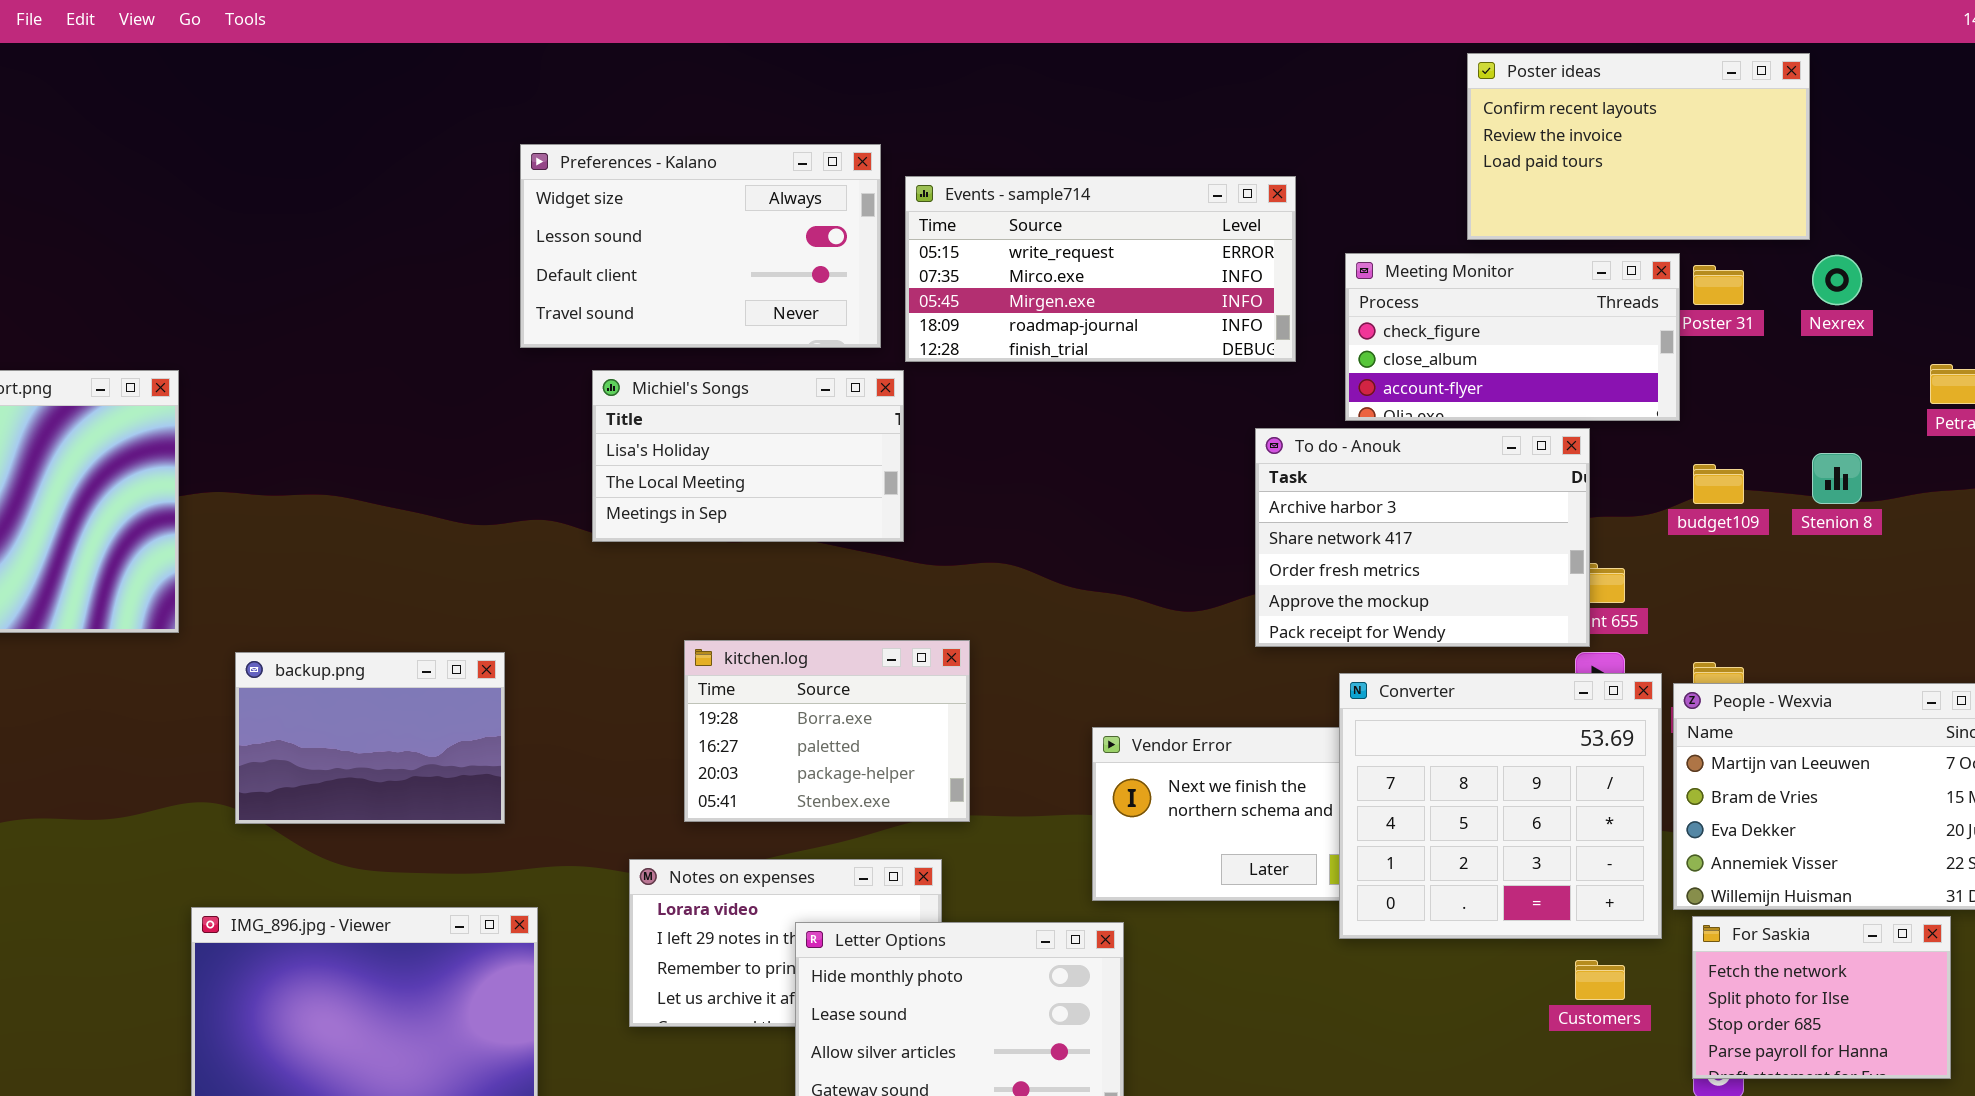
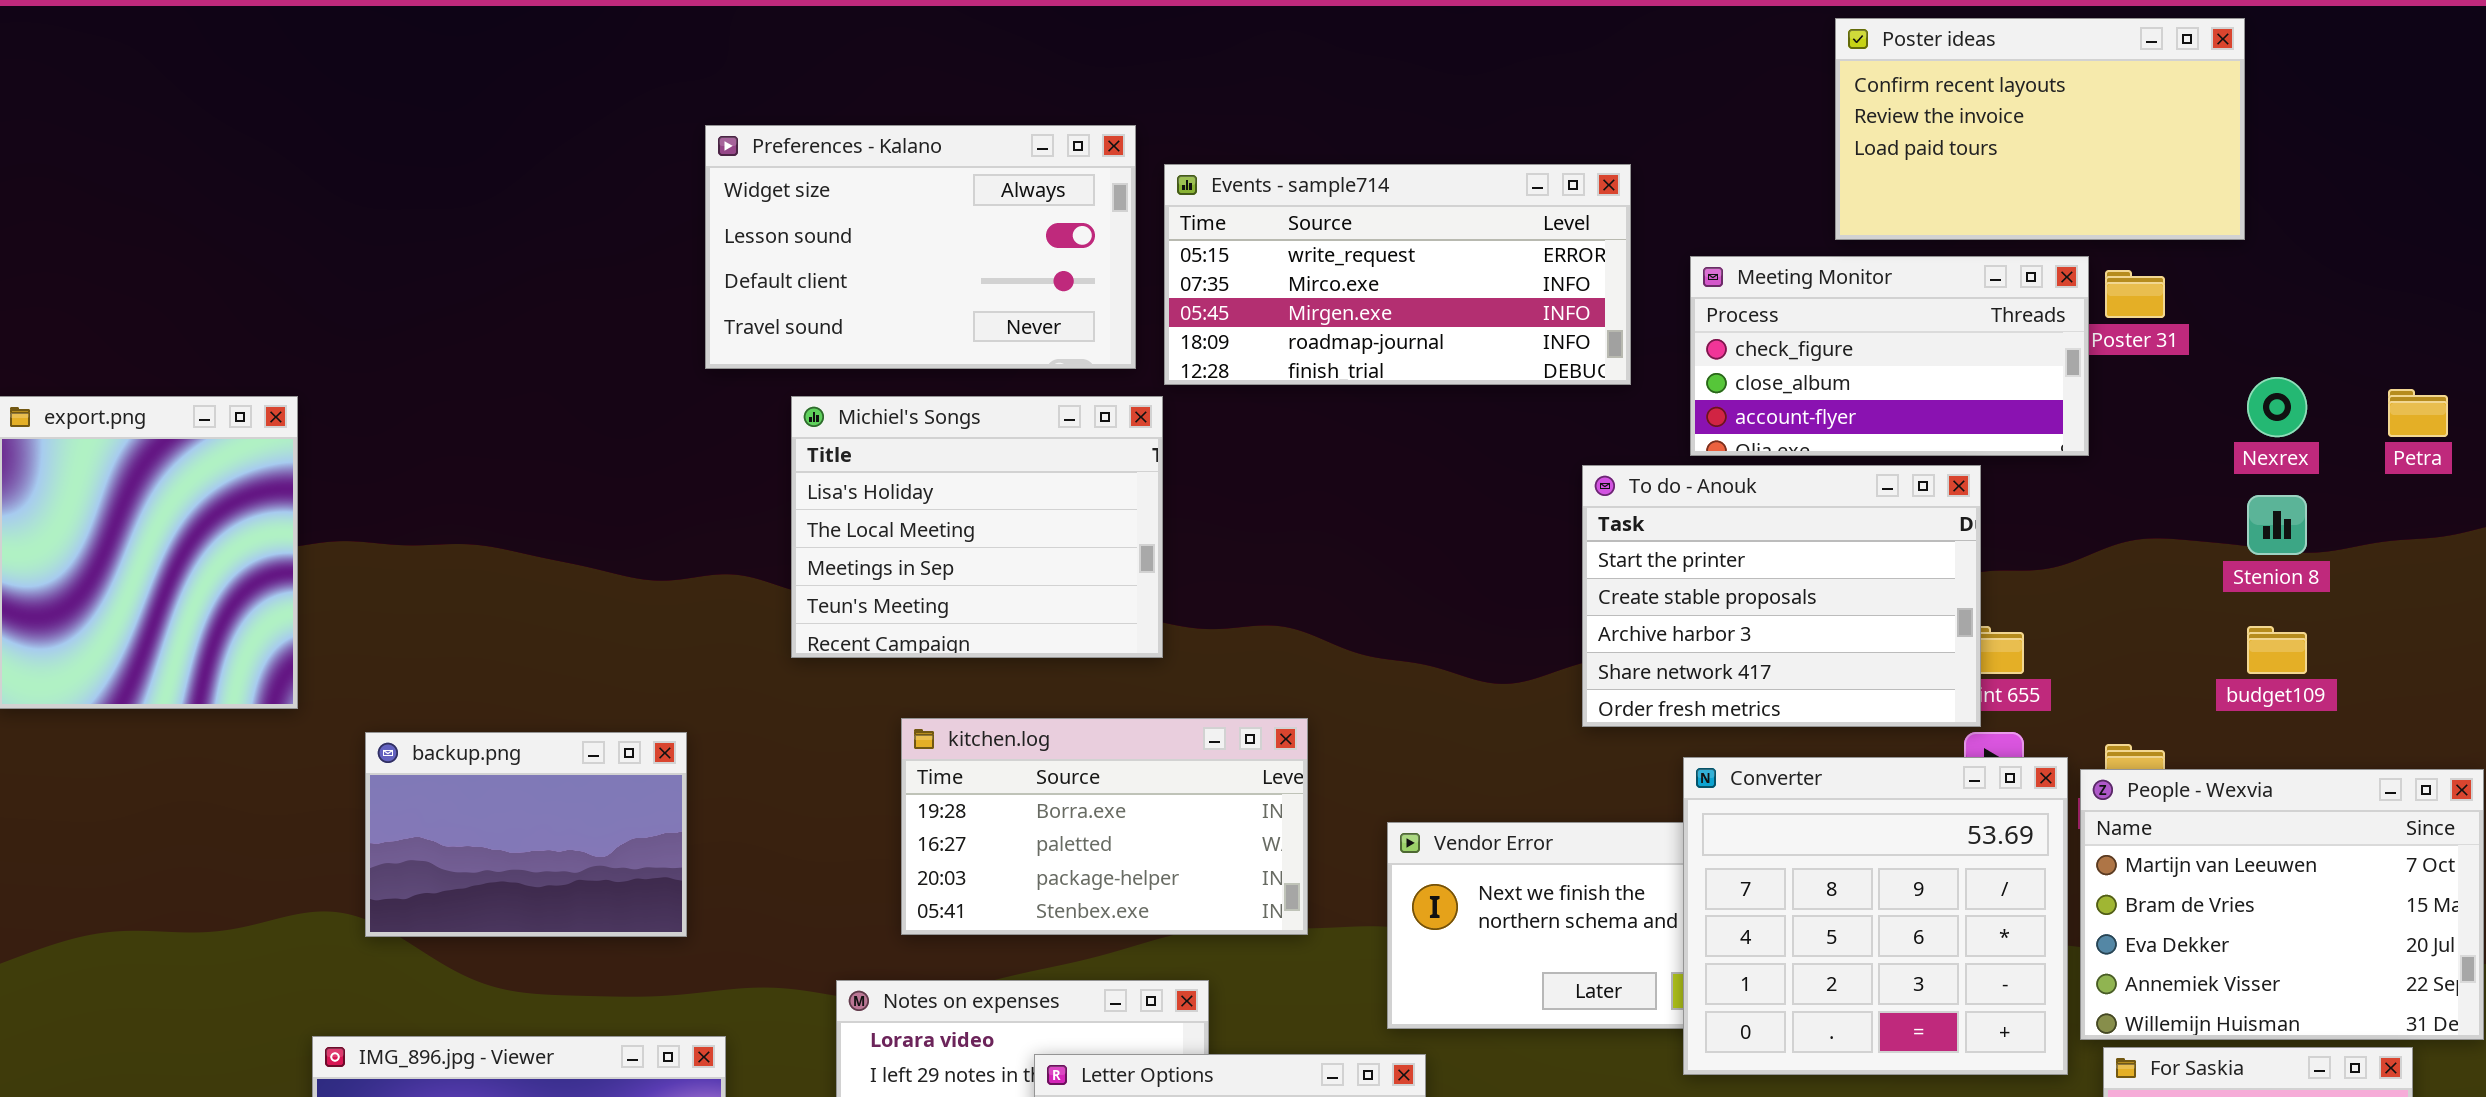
Nexrex: [1812,255,1862,305] -> [2247,377,2307,437], moved
Michiel's Songs: [592,370,904,542] -> [791,396,1163,658], resized
To do - Anouk: [1255,428,1590,647] -> [1582,465,1981,727], scrolled up 2 rows
budget109: [1693,464,1744,504] -> [2247,626,2307,674], moved
kitchen.log: [684,640,970,822] -> [901,718,1308,935], resized

